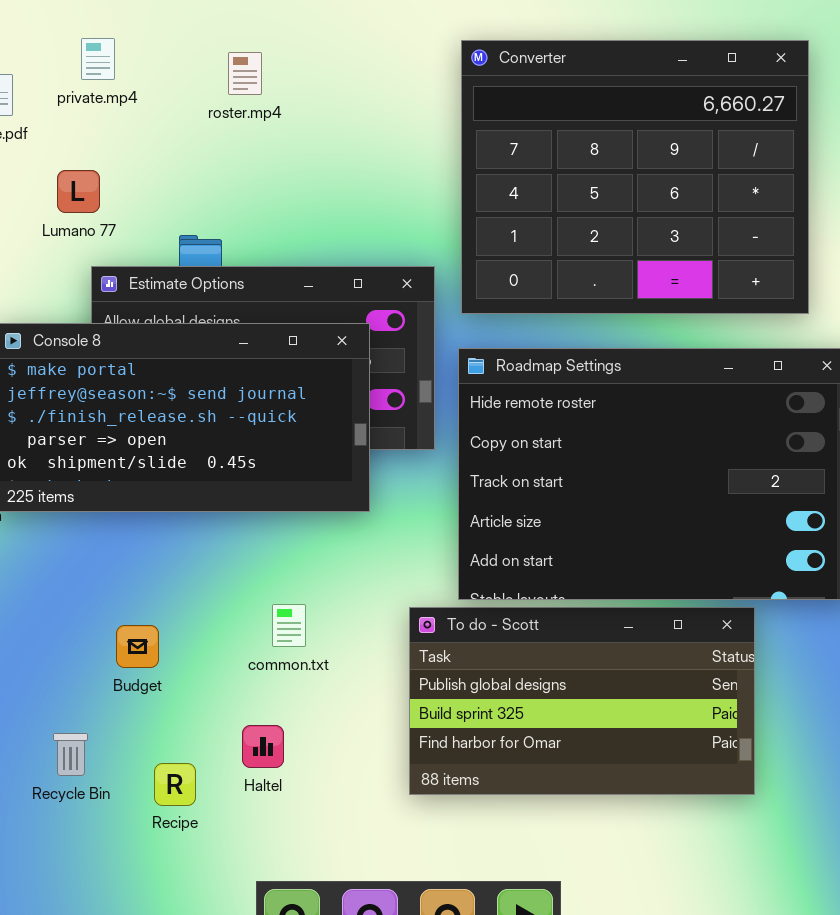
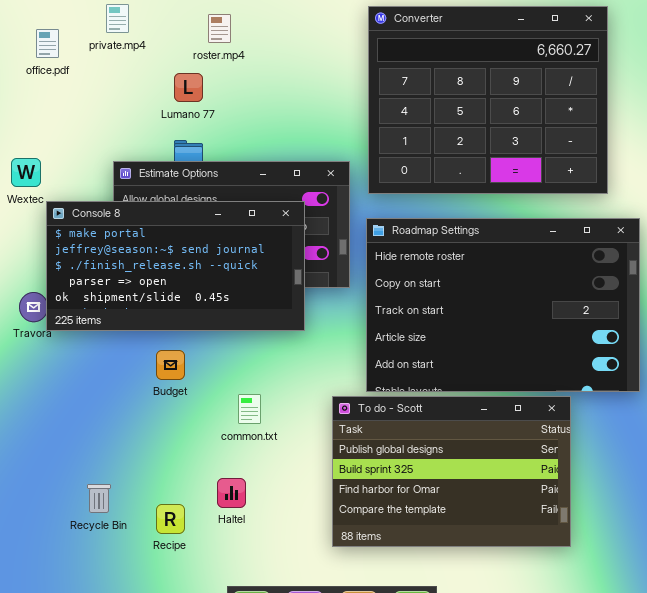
Lumano 77: [57,170,100,213] -> [174,73,203,102], moved
To do - Scott: [409,607,755,795] -> [332,396,571,547], resized
Budget: [116,625,159,668] -> [156,350,185,380], moved

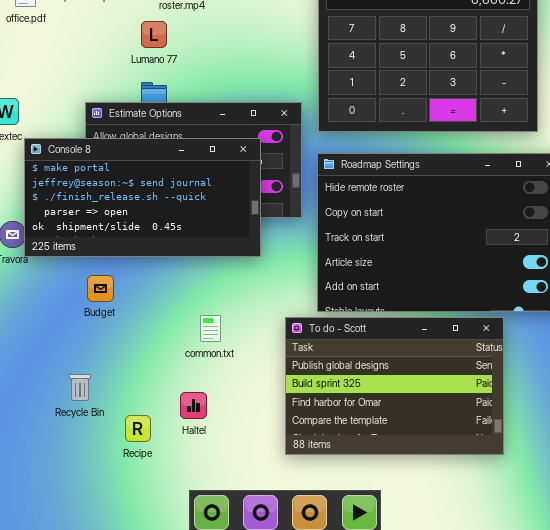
Budget: [156,350,185,380] -> [87,275,114,302], moved
Recycle Bin: [87,484,111,513] -> [69,374,91,401], moved

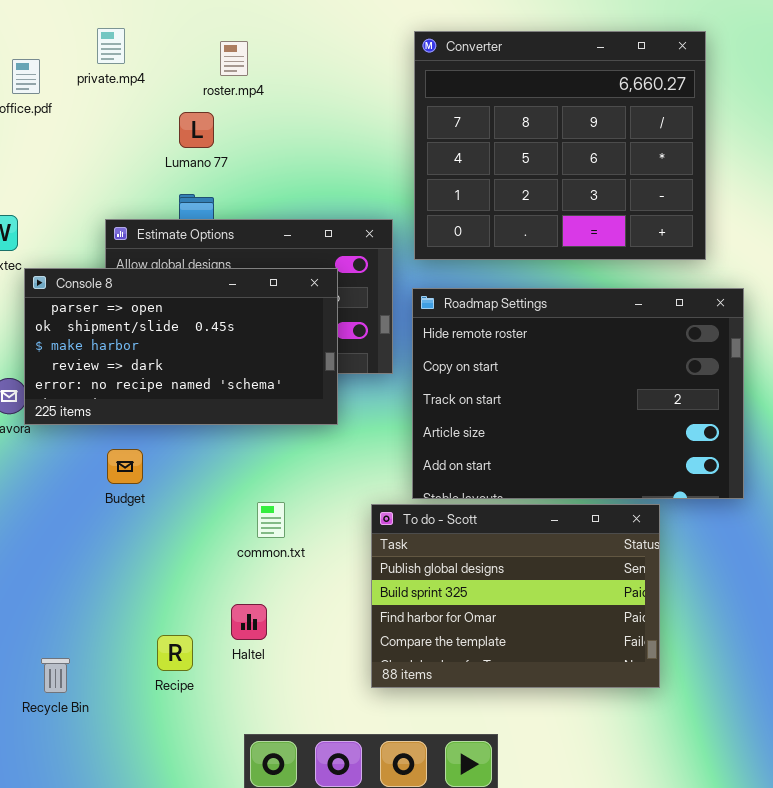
Console 8: [24,138,261,257] -> [24,268,338,425], scrolled down 3 rows
Recycle Bin: [69,374,91,401] -> [41,658,70,693], moved

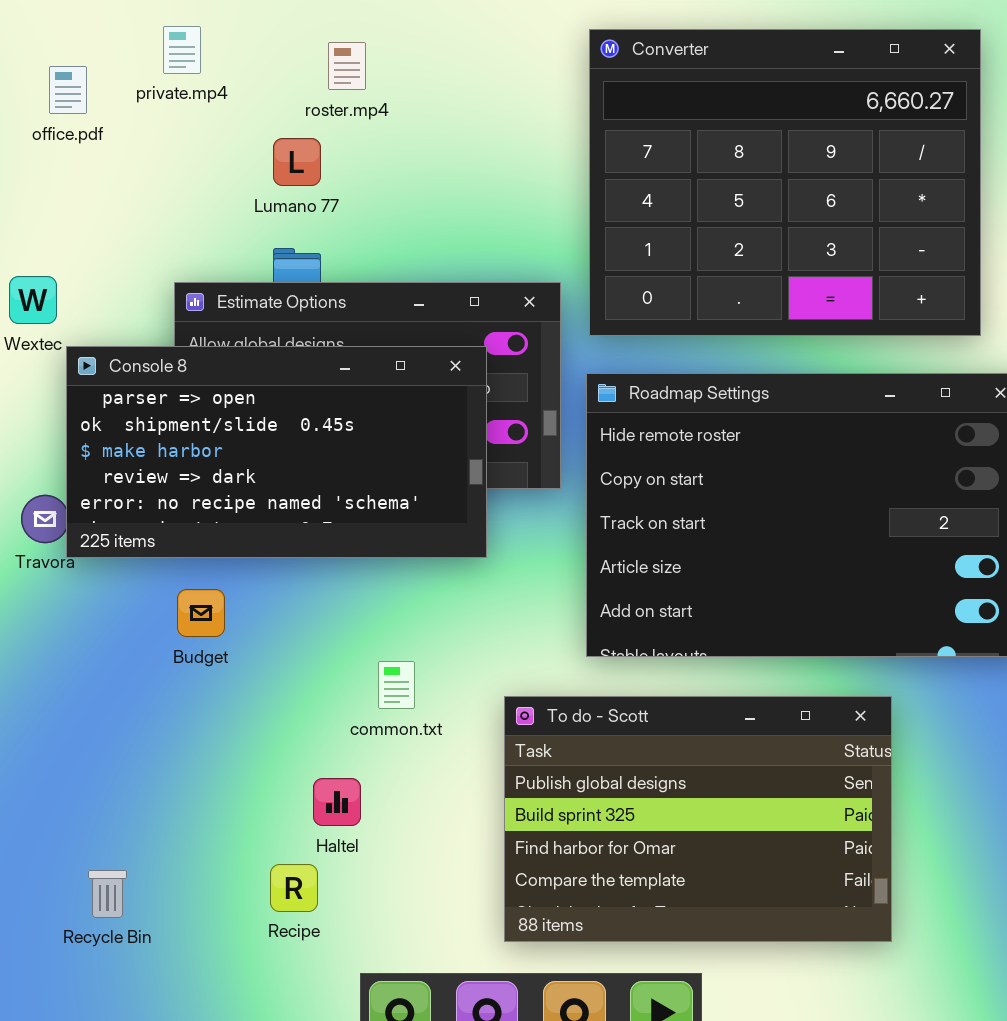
To do - Scott: [371,504,660,688] -> [504,696,892,942], moved
Haltel: [231,604,267,640] -> [313,778,361,826], moved
Recipe: [157,635,193,671] -> [270,864,318,912], moved

